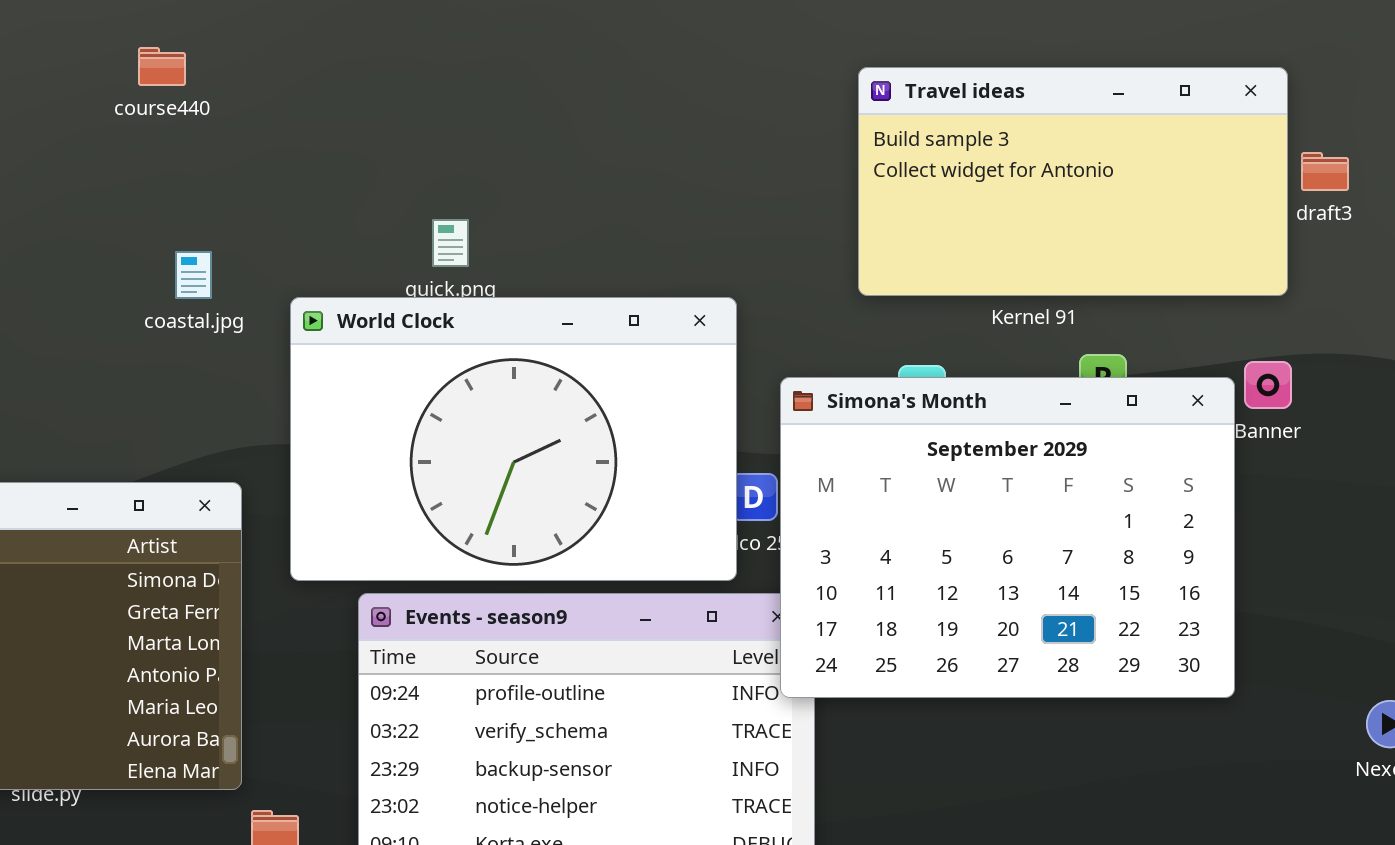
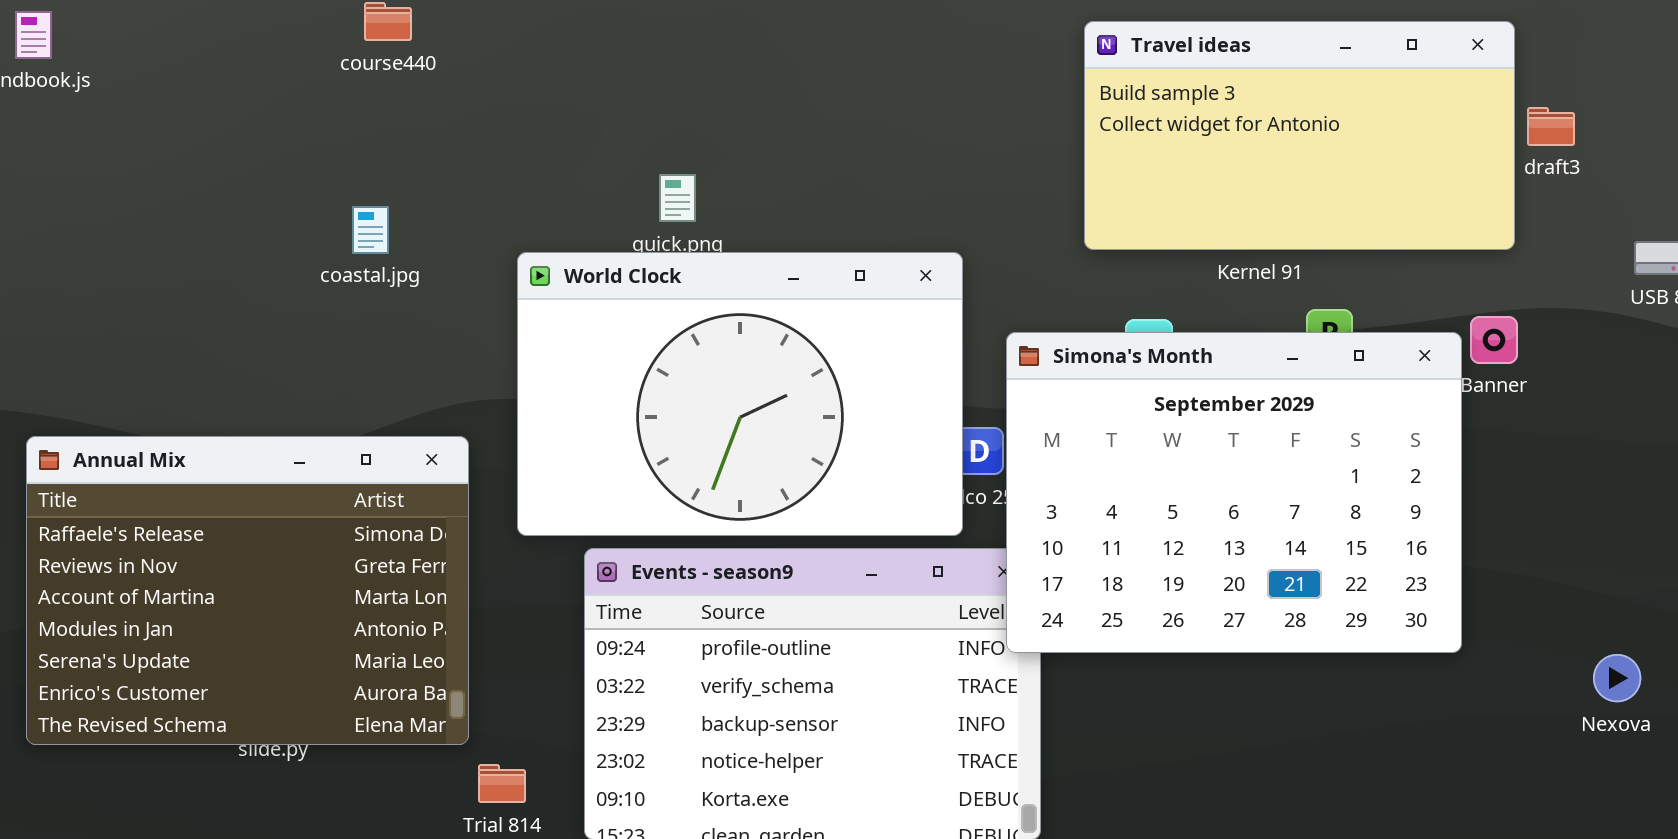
coastal.jpg: [175,251,212,299] -> [352,206,389,254], moved

